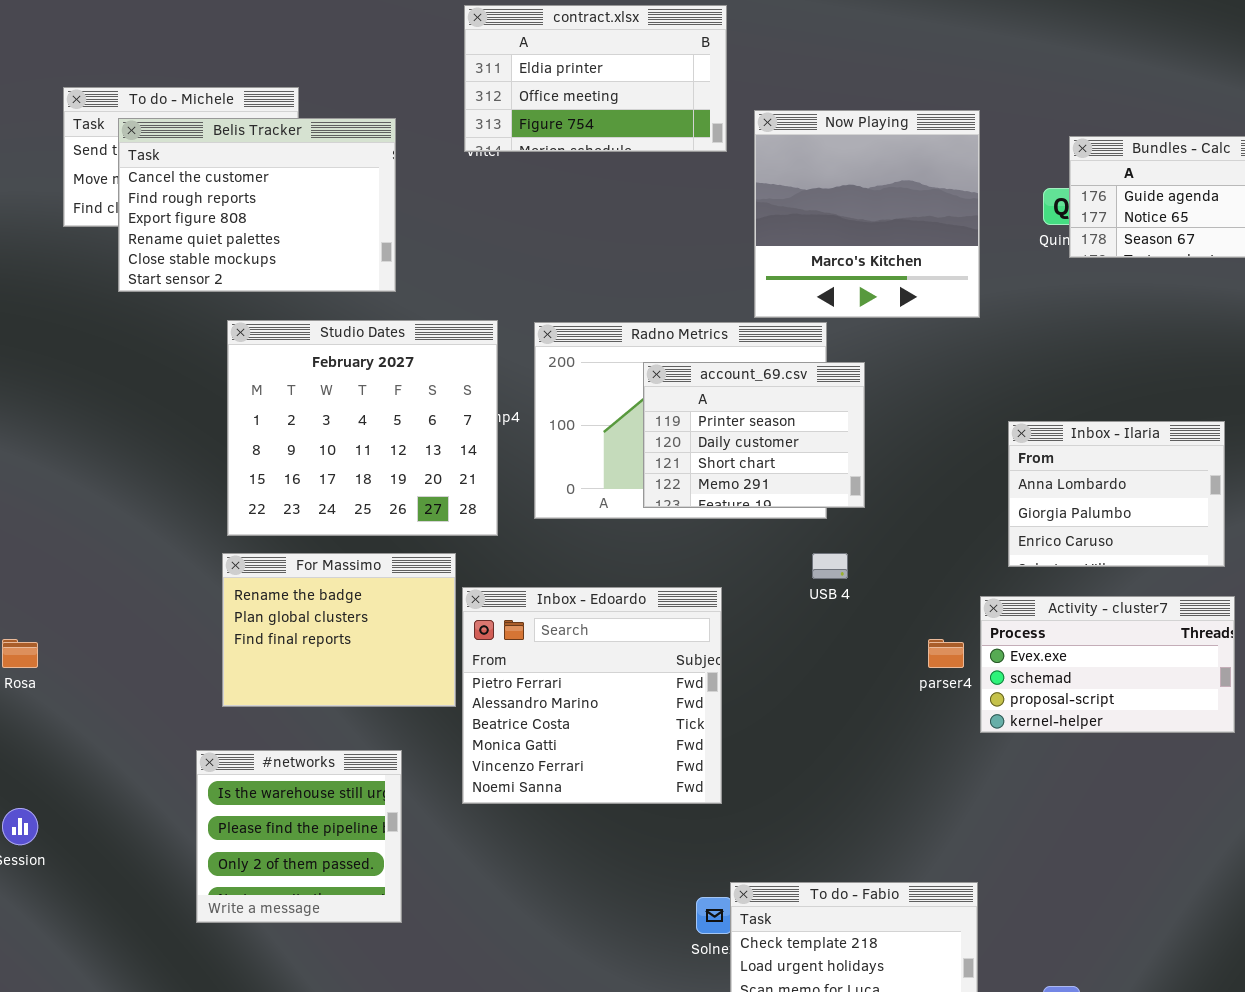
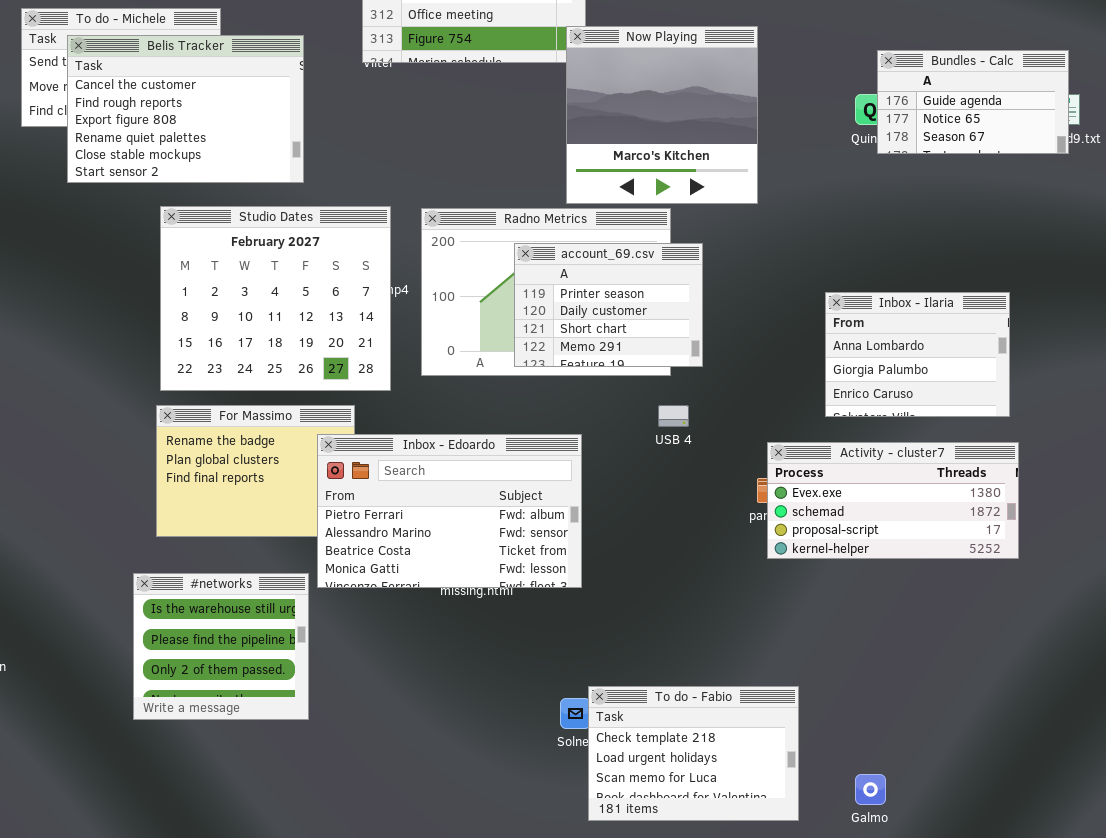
Now Playing: [754,110,980,318] -> [566,26,758,204], moved
Inbox - Edoardo: [462,587,722,804] -> [317,434,582,588], resized
Activity - cluster7: [980,596,1235,733] -> [767,442,1019,559], resized

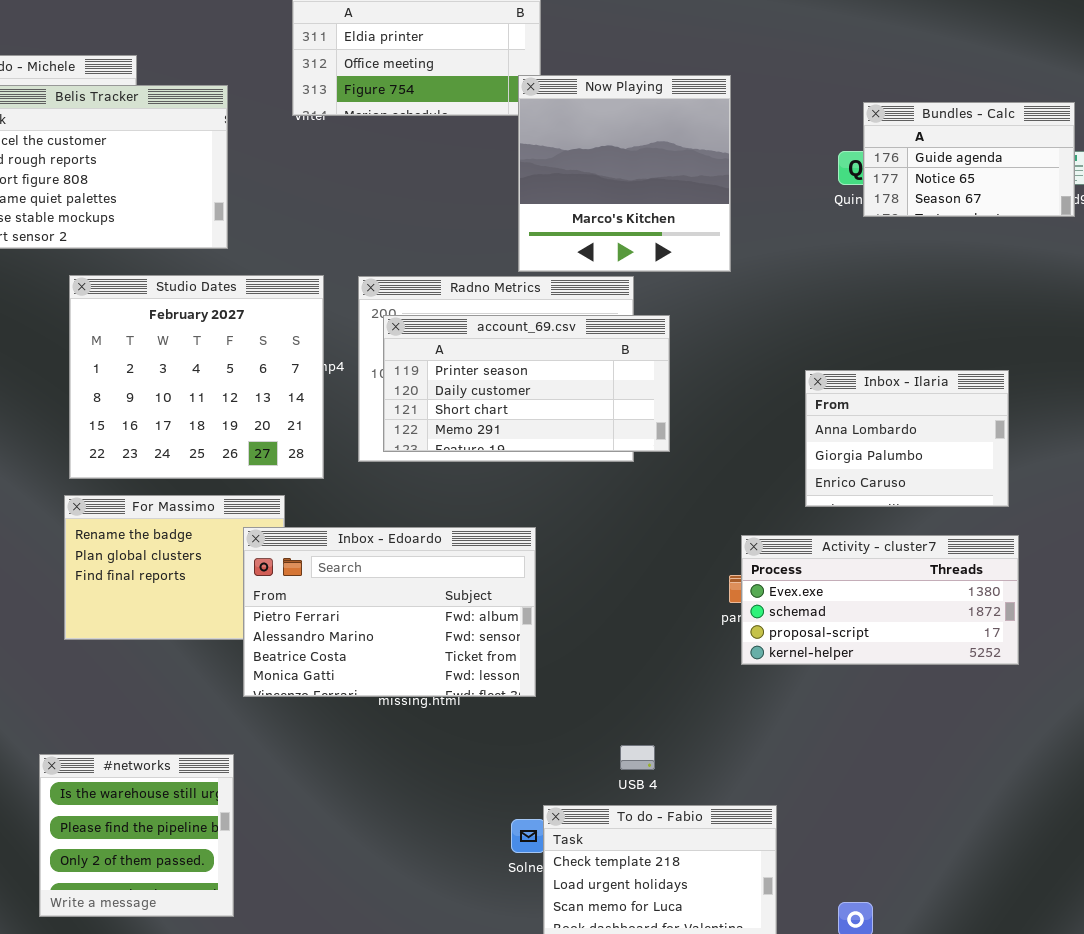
account_69.csv: [514,243,703,367] -> [383,315,670,452], resized
USB 4: [658,405,689,427] -> [620,745,655,770], moved
#networks: [133,573,309,720] -> [39,754,234,917], moved

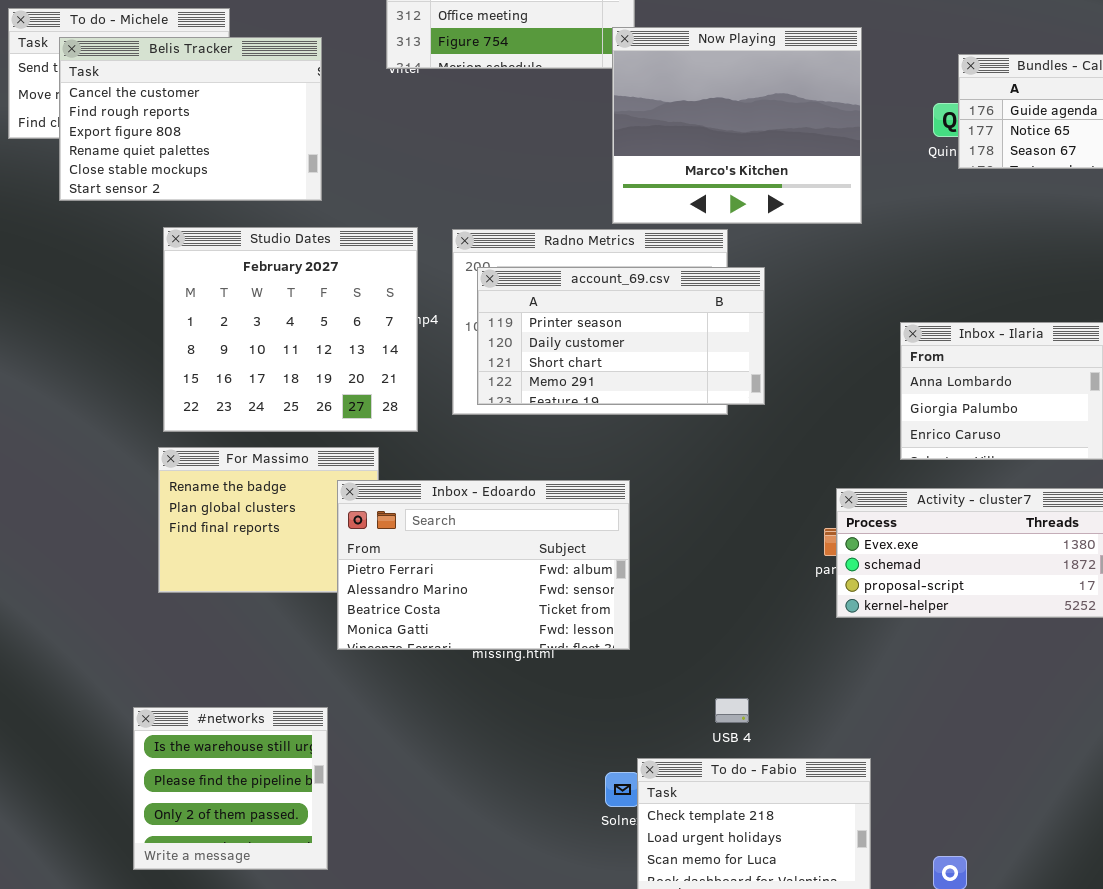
Now Playing: [518,75,731,272] -> [612,27,862,224], resized

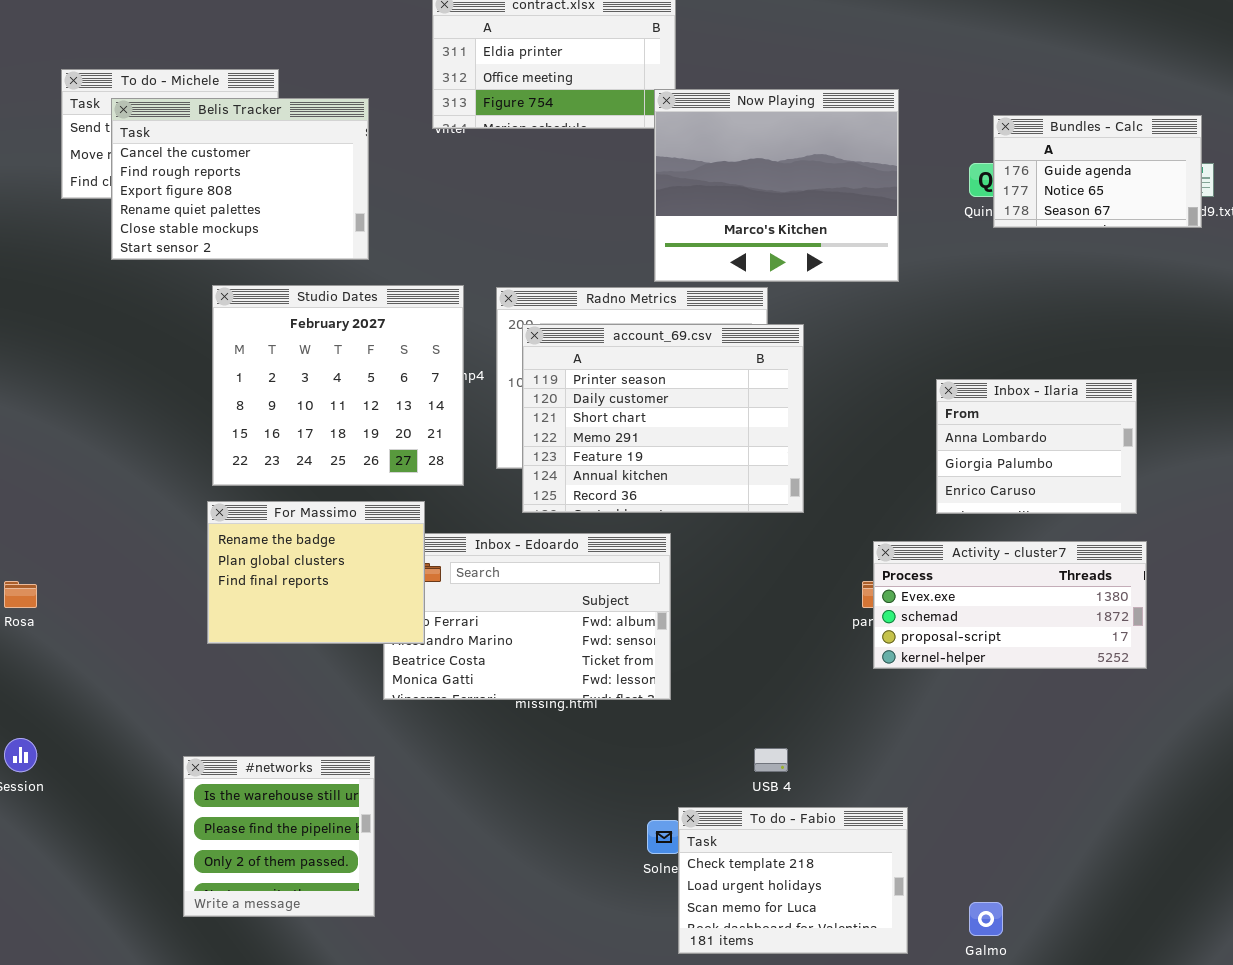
account_69.csv: [477,267,765,405] -> [522,324,804,513], resized
For Massimo: [158,447,379,593] -> [207,501,425,644], raised

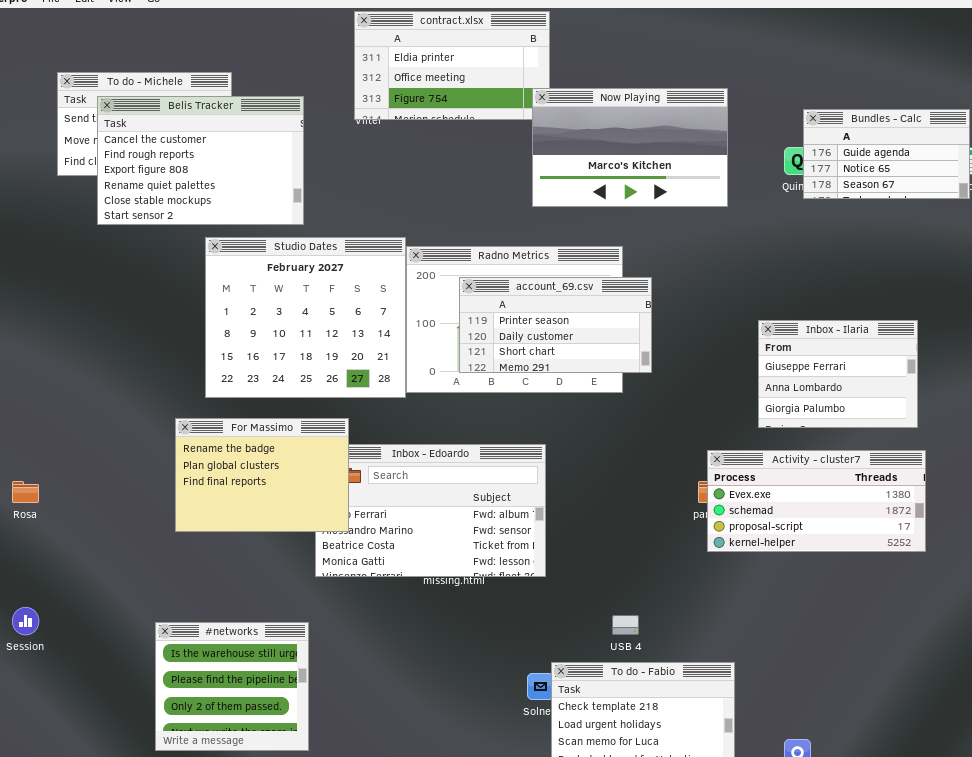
Now Playing: [654,89,899,282] -> [532,88,728,207], resized
Studio Dates: [212,285,464,486] -> [205,237,406,398], moved
account_69.csv: [522,324,804,513] -> [459,277,652,373], resized
Inbox - Ilaria: [936,379,1137,514] -> [758,320,918,428], scrolled up 1 row

